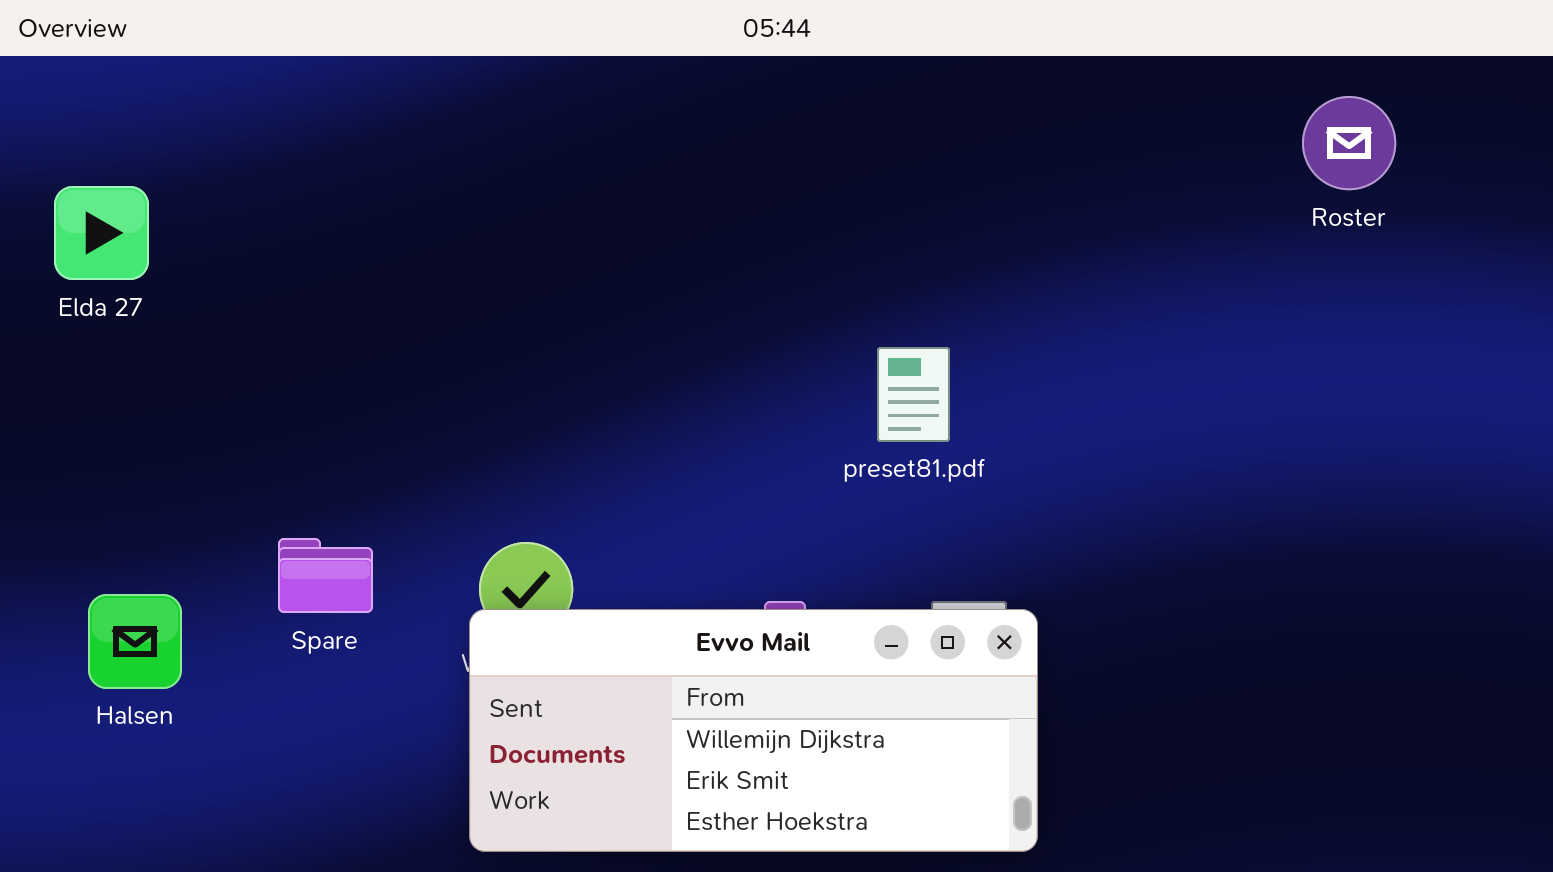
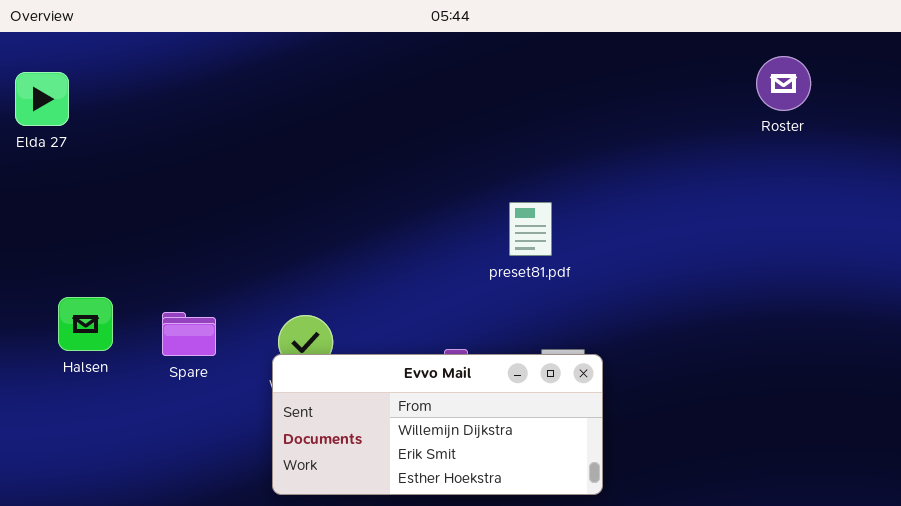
Elda 27: [54,186,149,280] -> [15,72,69,126], moved
Halsen: [88,594,182,689] -> [58,297,113,351], moved

